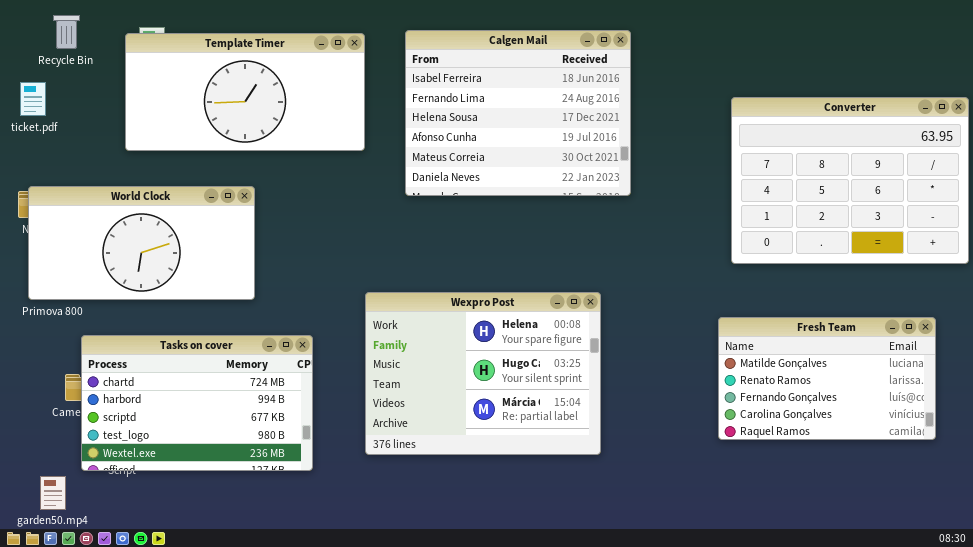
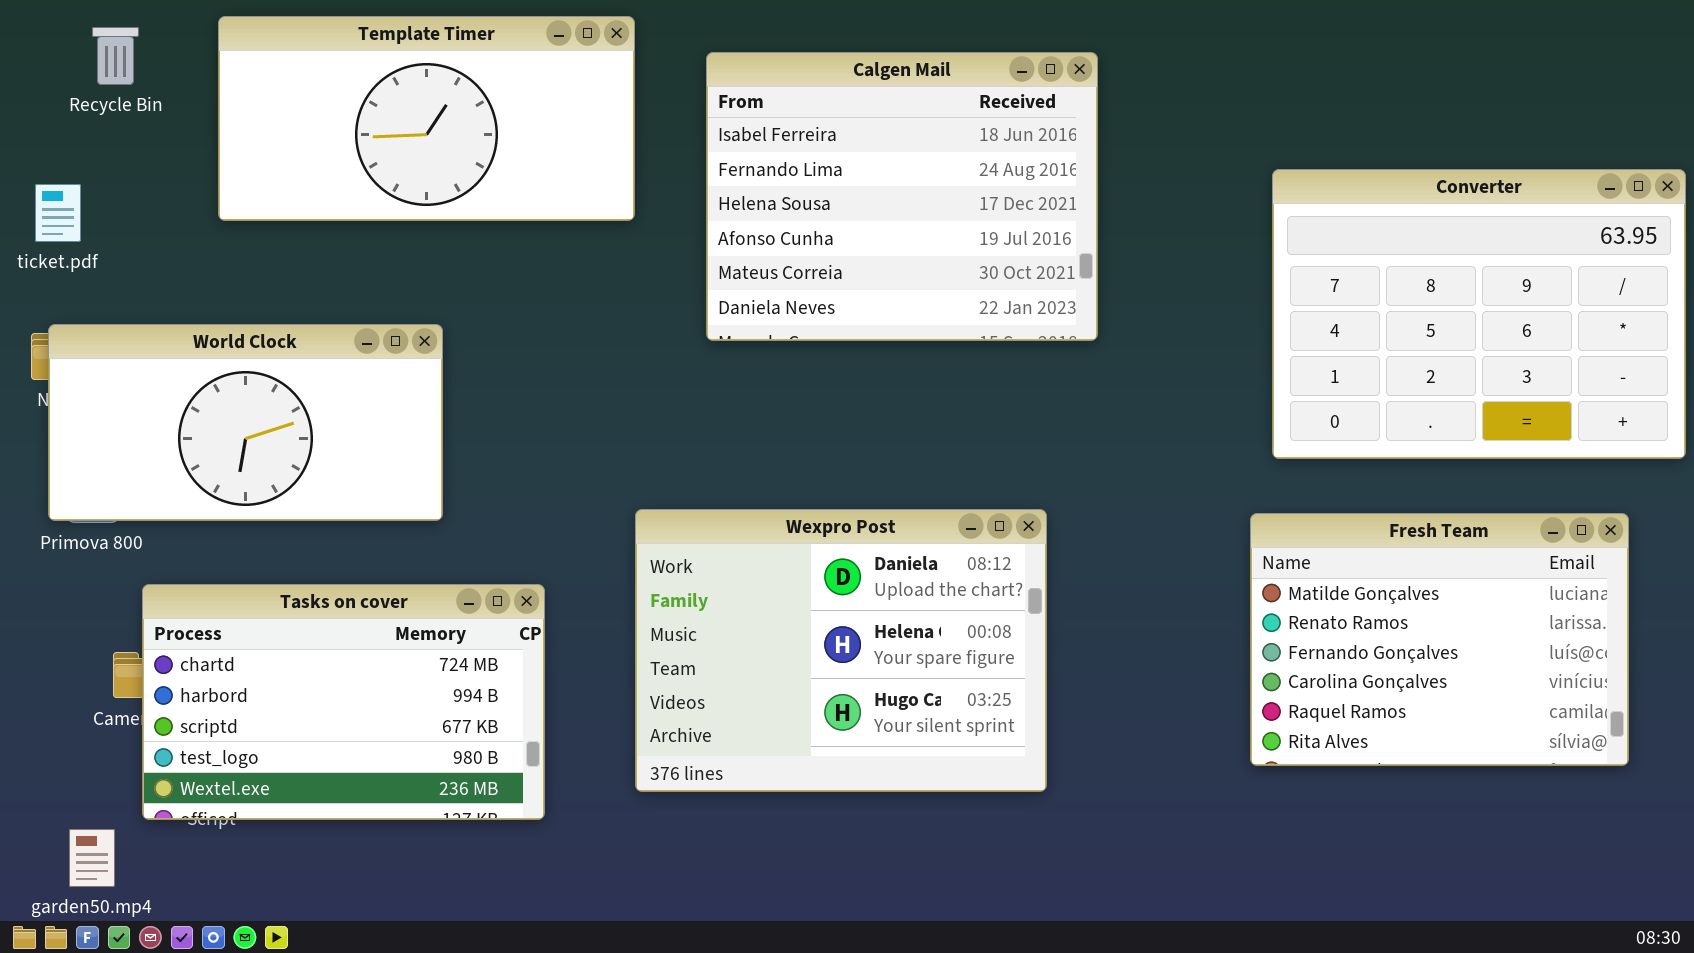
Template Timer: [125,33,365,151] -> [218,16,635,221], moved
ticket.pdf: [20,82,46,116] -> [35,184,81,242], moved
Wexpro Post: [365,292,601,455] -> [635,509,1047,792], scrolled up 1 row
Fresh Team: [718,317,936,440] -> [1250,513,1629,766], resized

